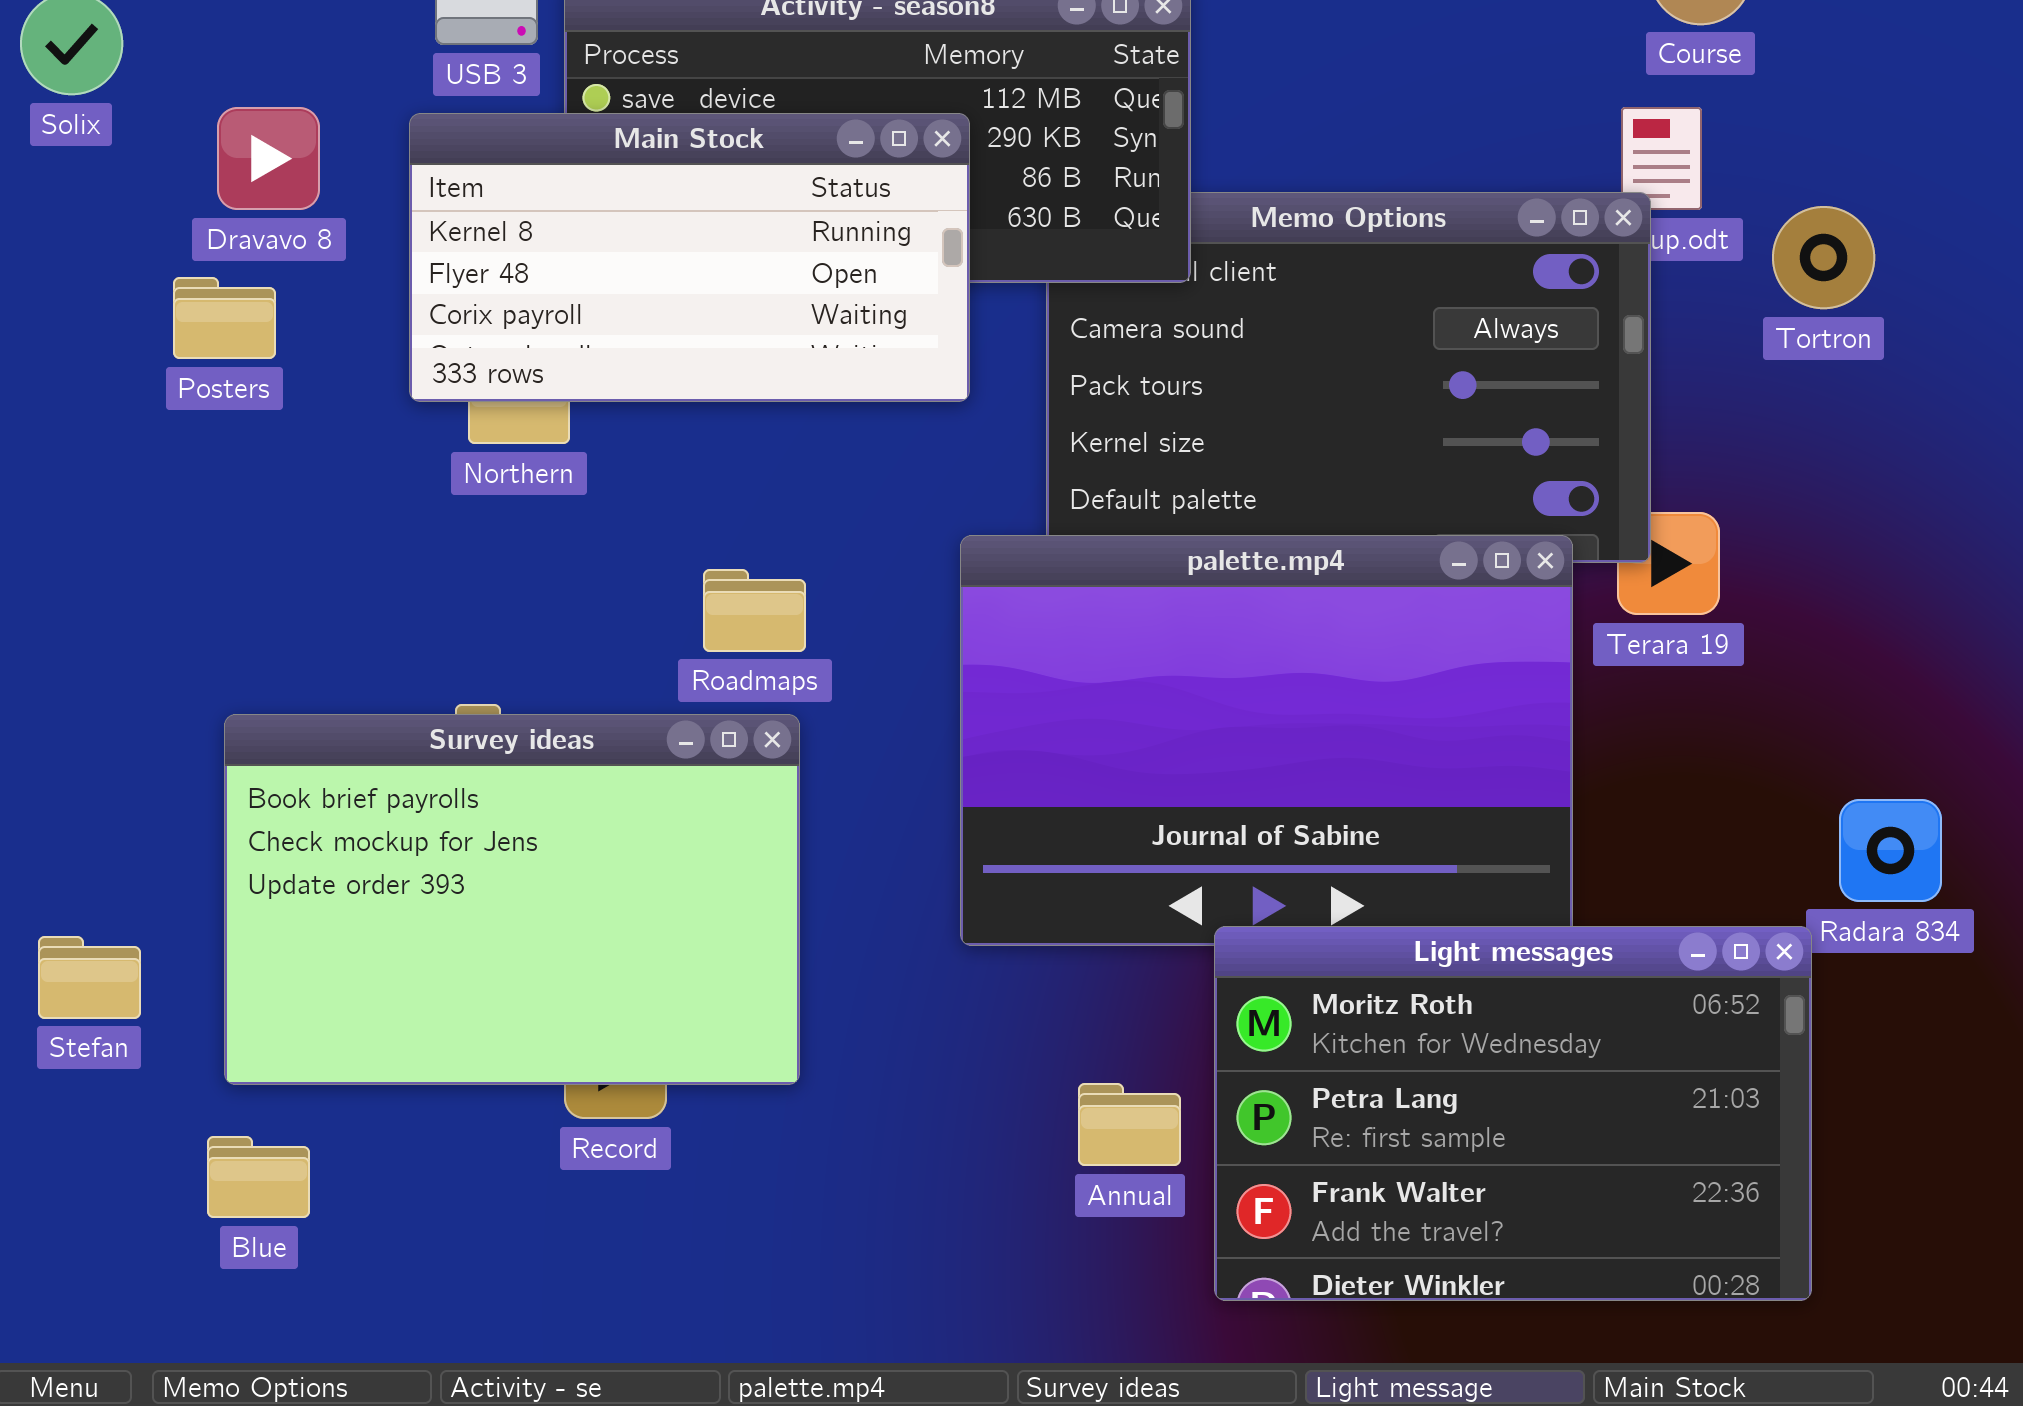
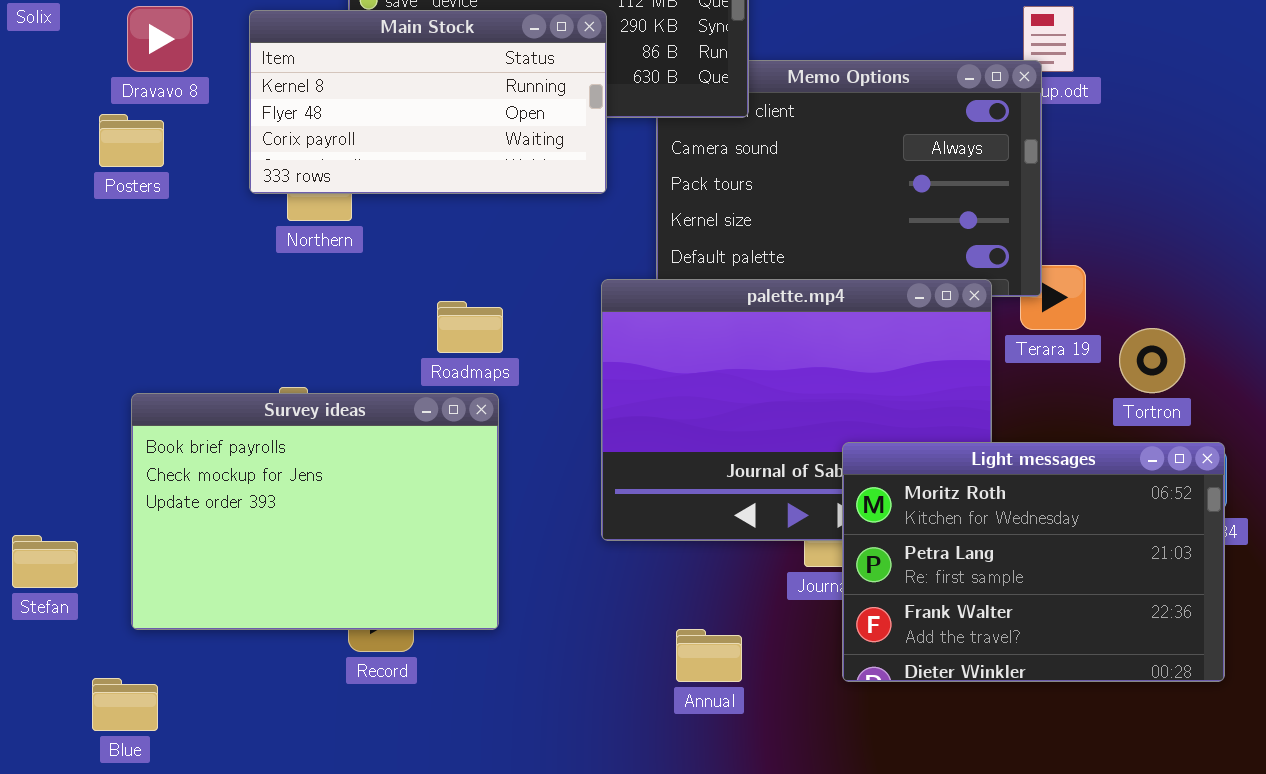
Tortron: [1772,206,1875,309] -> [1119,328,1185,393], moved
Light messages: [1214,926,1812,1301] -> [842,442,1225,682], moved
Blue: [207,1136,310,1218] -> [92,678,158,731], moved

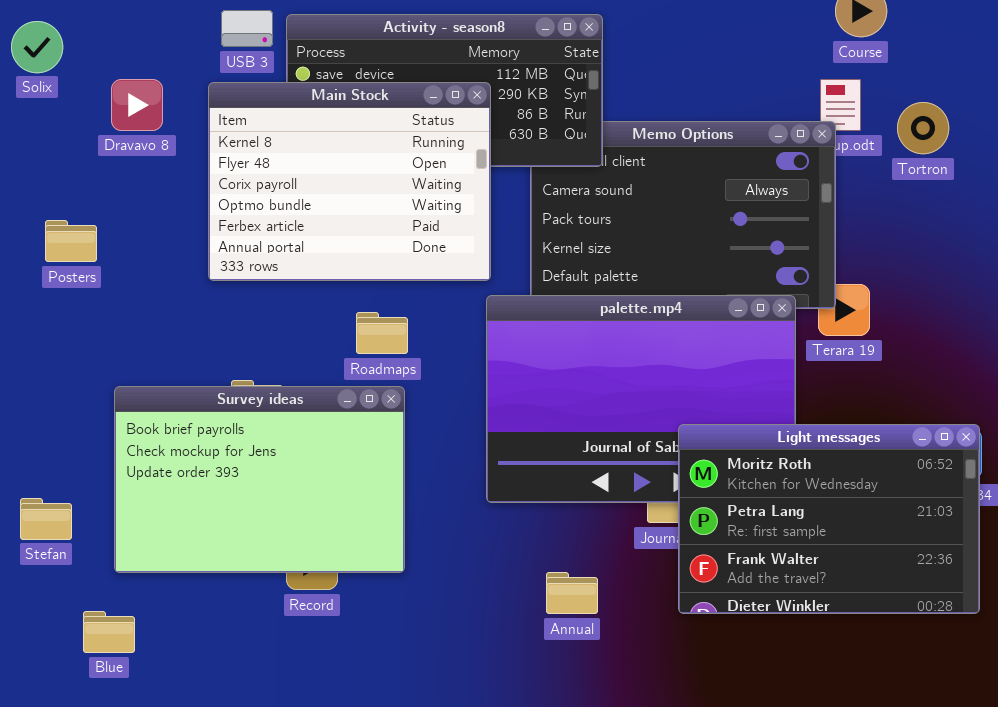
Main Stock: [249,10,607,194] -> [208,82,491,281], resized
Posters: [99,114,164,167] -> [45,220,97,262], moved
Tortron: [1119,328,1185,393] -> [897,102,949,154], moved

